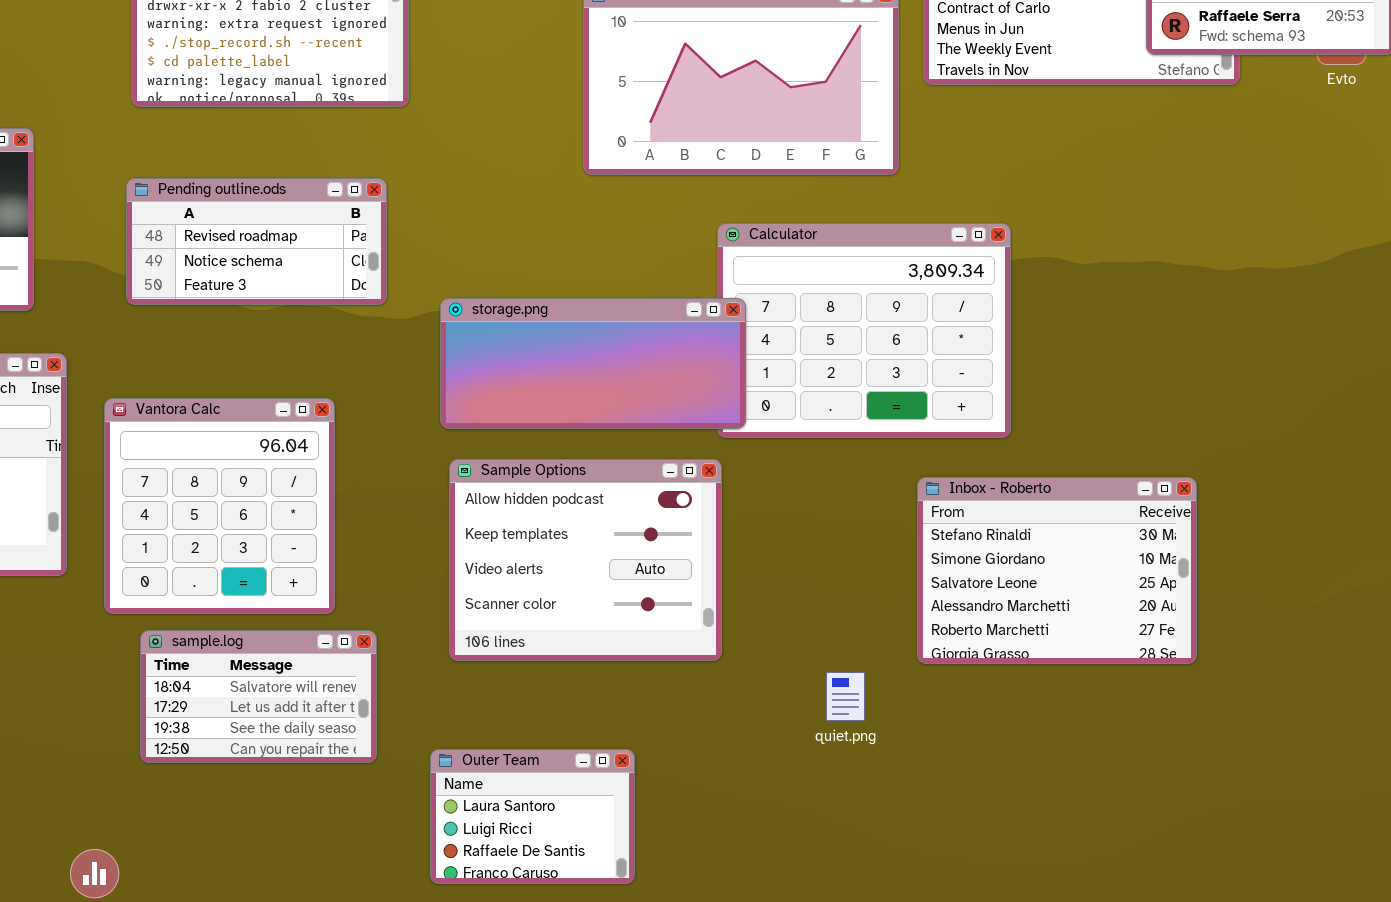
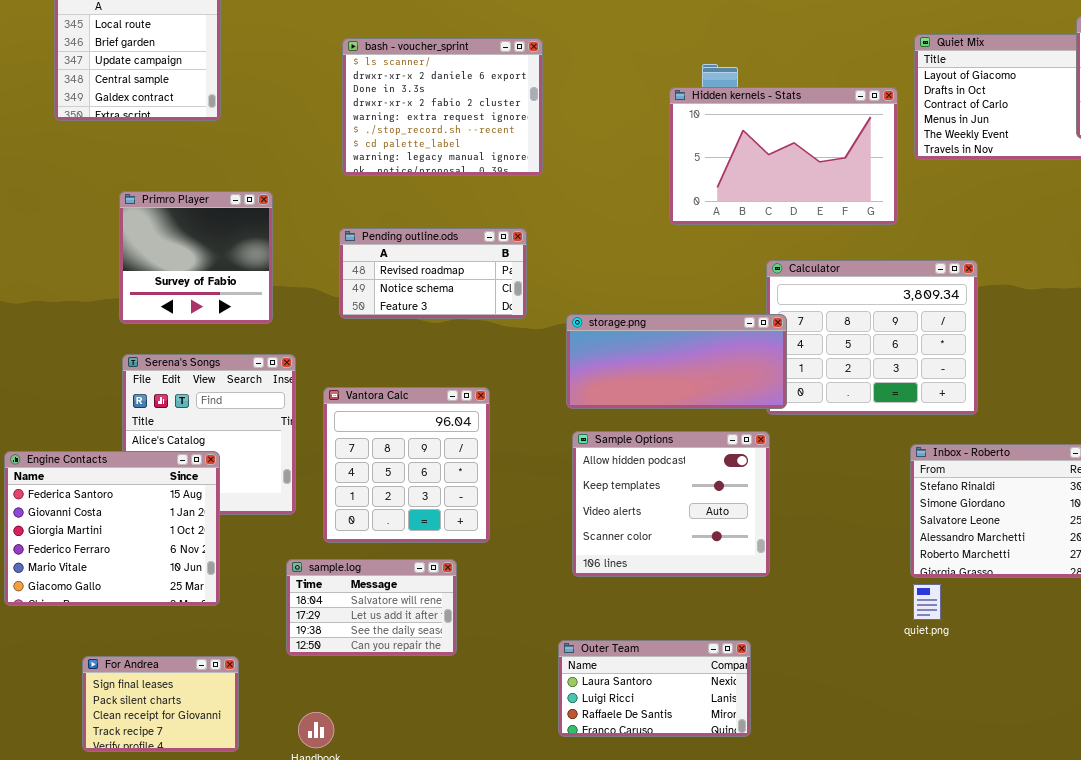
sample.log: [140,630,377,763] -> [286,559,457,656], moved
quiet.png: [826,672,865,721] -> [913,584,941,620], moved
Outer Team: [430,749,635,884] -> [558,640,751,737], resized

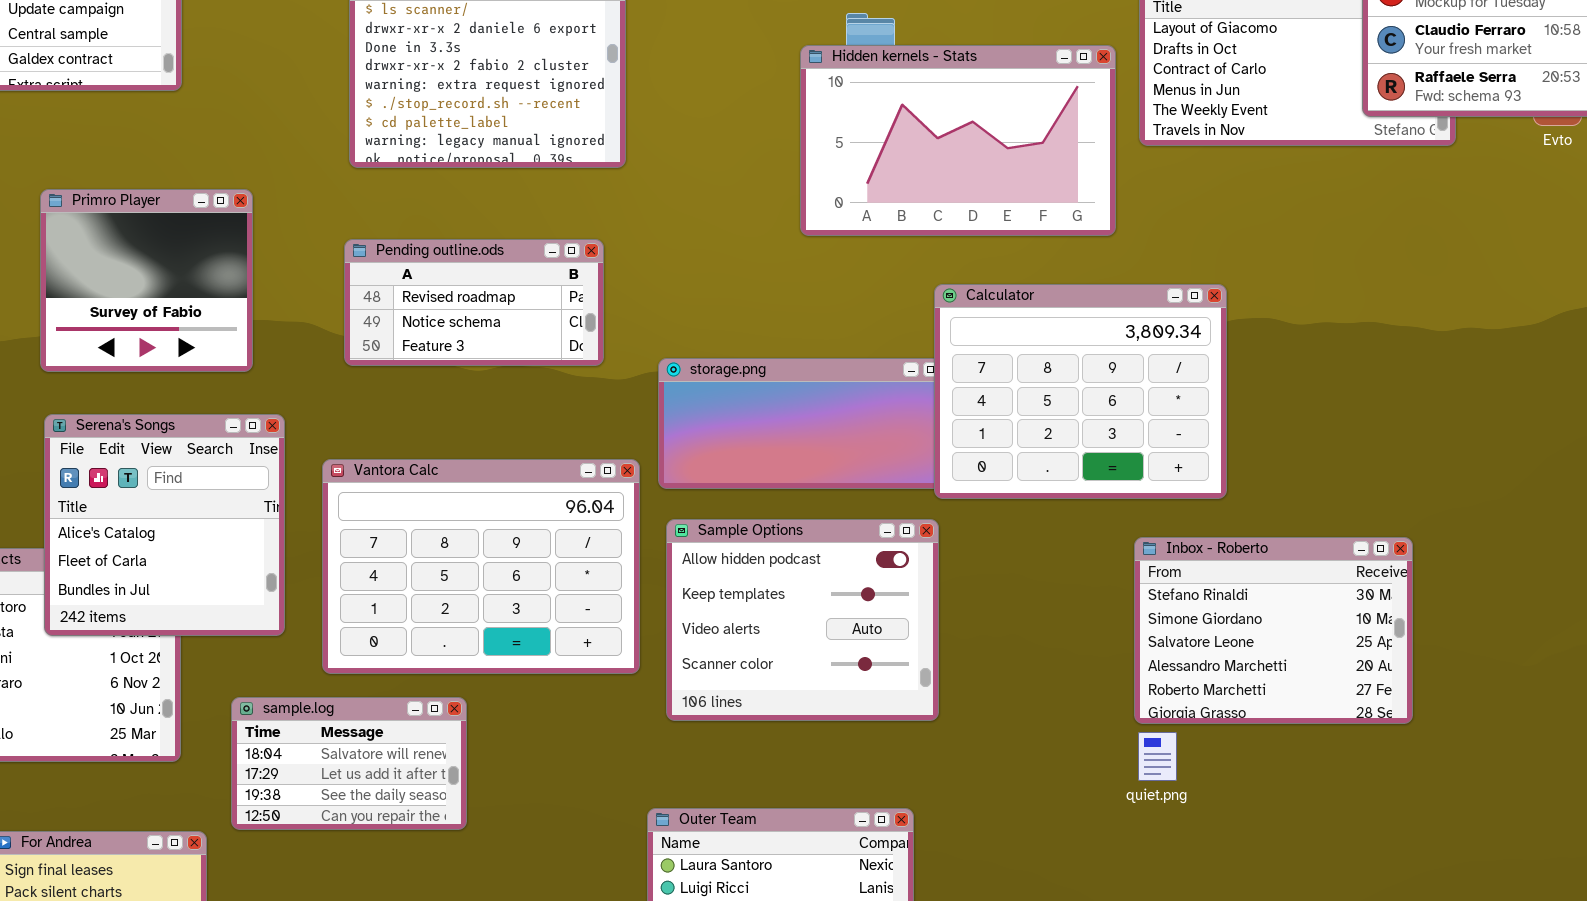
Calculator: [766,260,978,415] -> [934,284,1227,499], raised
Serena's Songs: [122,354,296,515] -> [44,414,285,636], raised
Vantora Calc: [323,387,490,543] -> [322,459,640,674], resized
sample.log: [286,559,457,656] -> [231,697,467,830], moved

